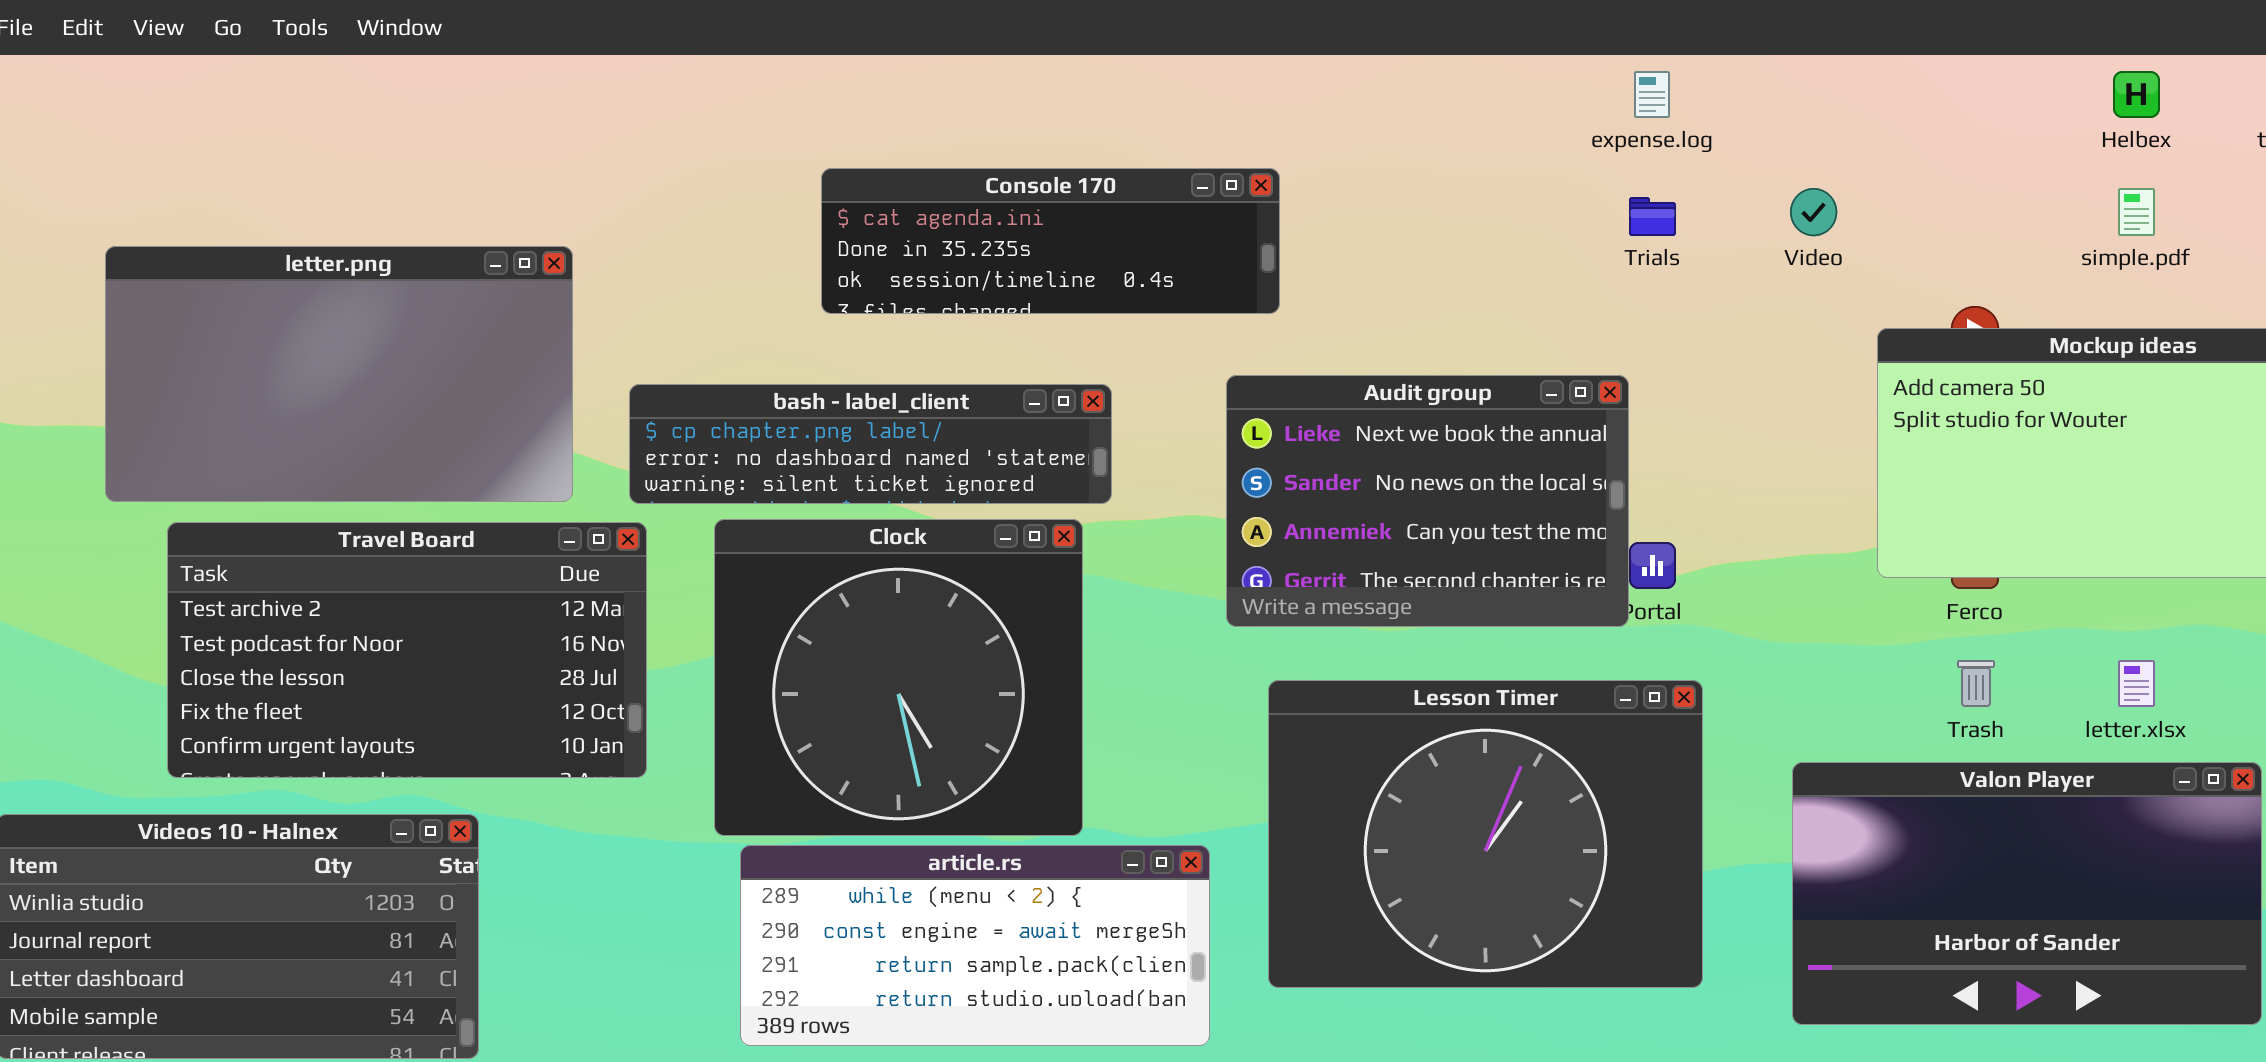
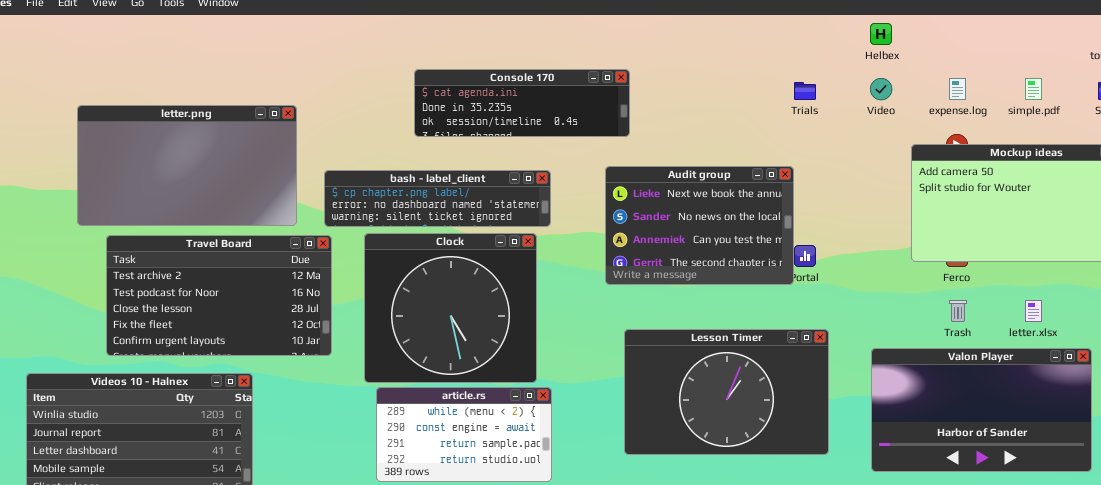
expense.log: [1634,71,1670,118] -> [949,78,966,100], moved
Helbex: [2113,71,2160,118] -> [870,23,892,45], moved
Lesson Timer: [1268,680,1703,988] -> [624,329,829,455], resized
article.rs: [740,845,1210,1046] -> [376,387,552,482], resized

